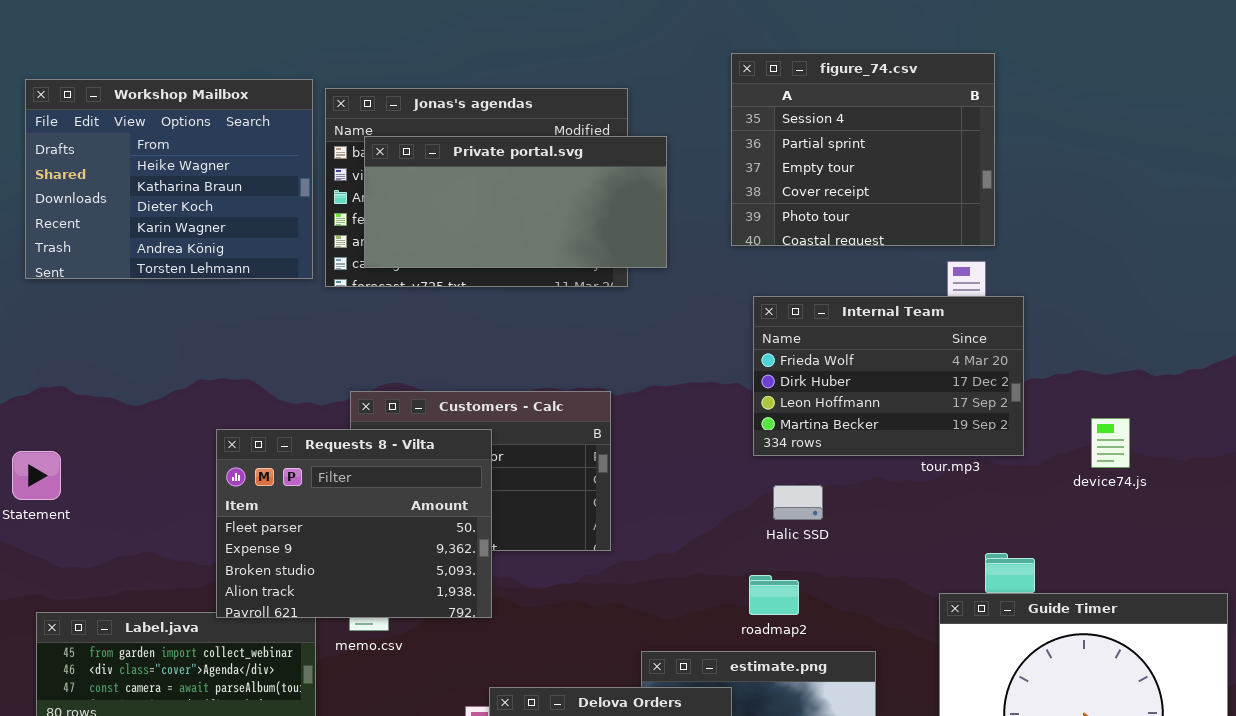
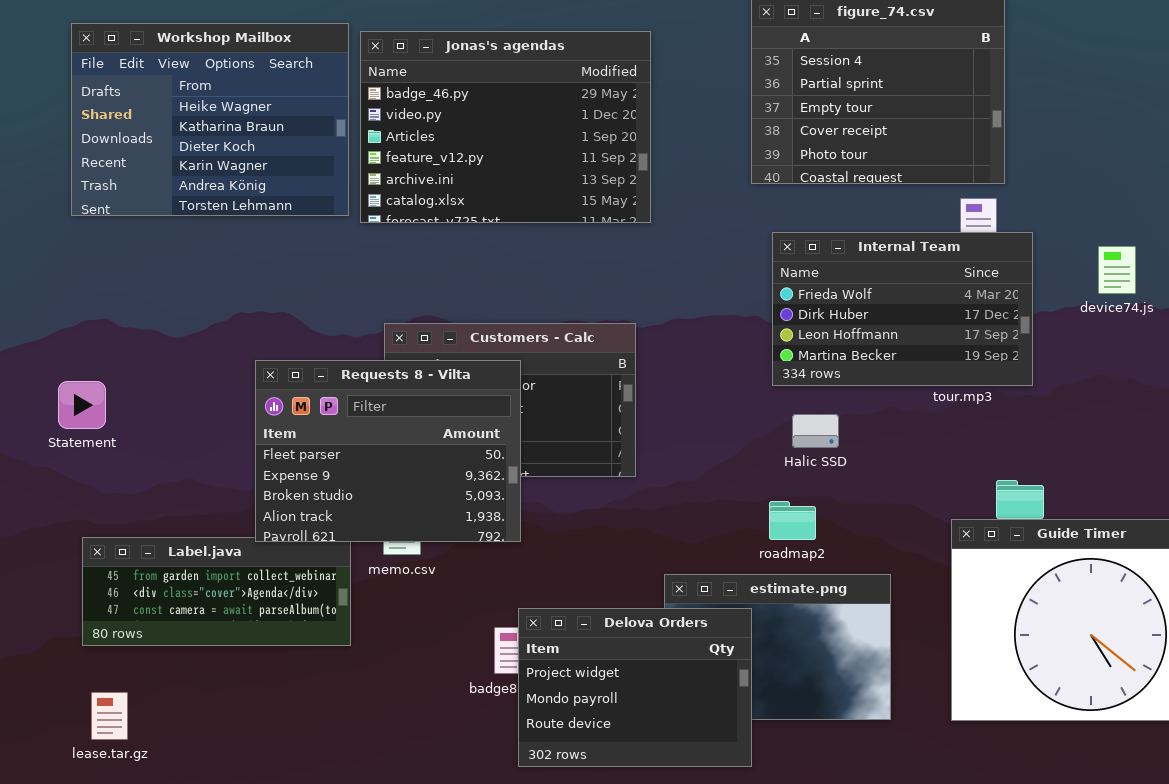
Private portal.svg: [364,136,667,268] -> none, closed
device74.js: [1091,418,1130,468] -> [1098,246,1136,294], moved

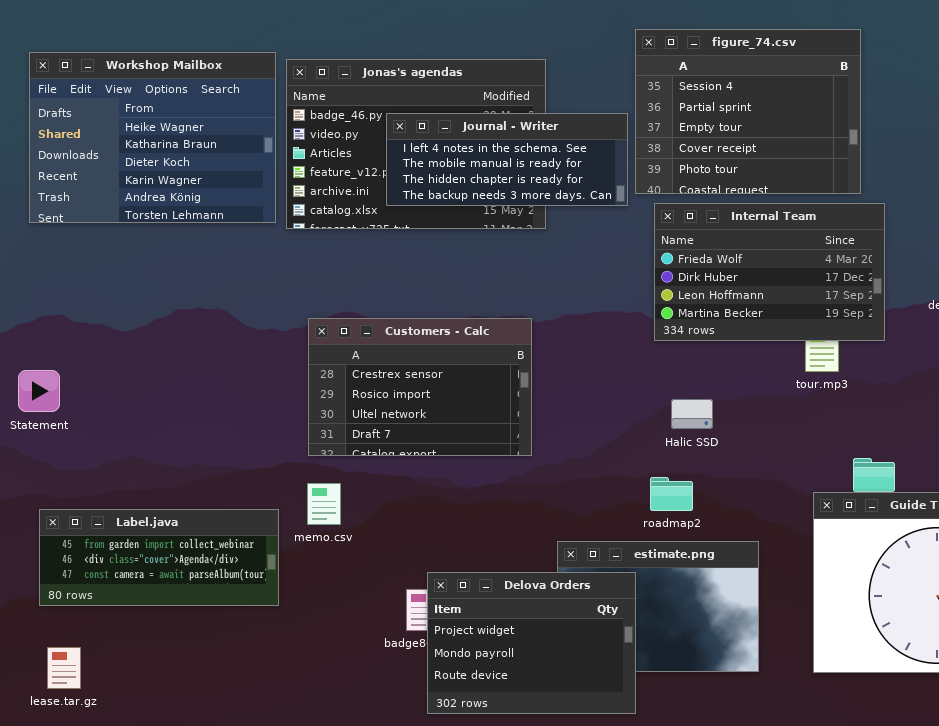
Journal - Writer: none -> [386,113,628,206], opened
Internal Team: [772,232,1033,386] -> [654,203,885,341], moved
Requests 8 - Vilta: [255,360,521,542] -> none, closed

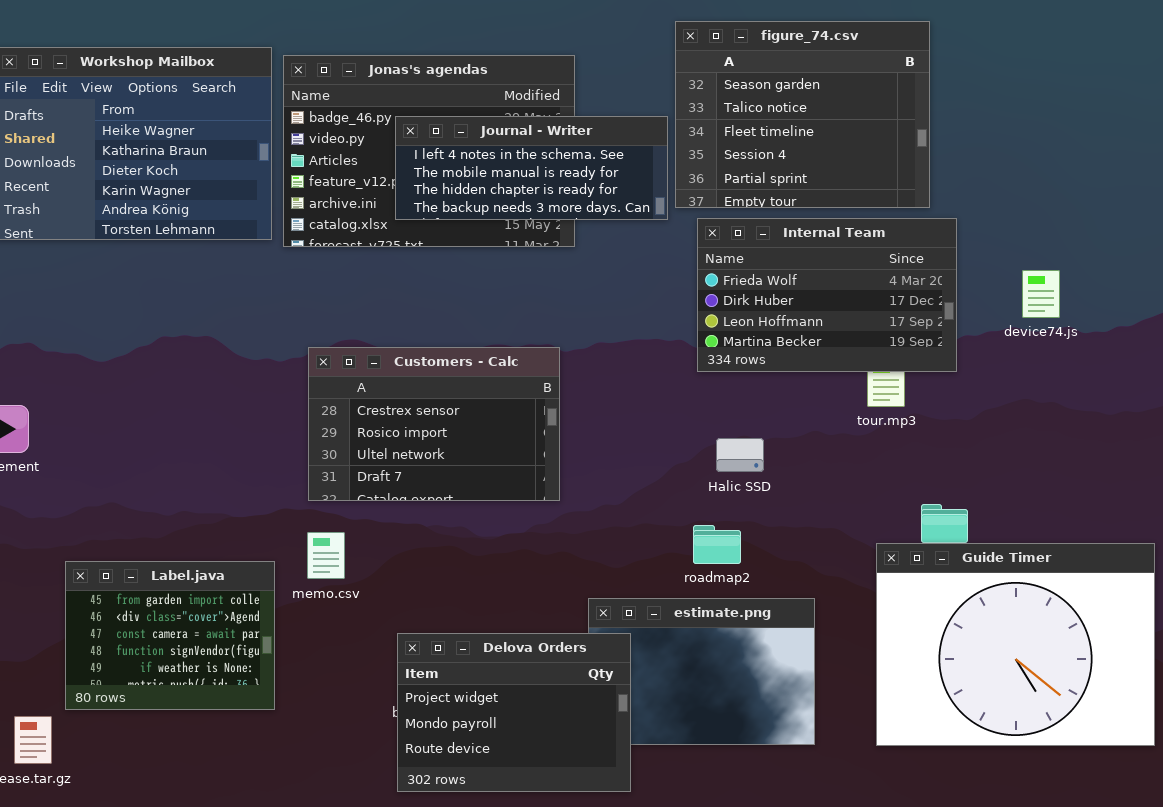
figure_74.csv: [635,29,861,194] -> [675,21,930,208], scrolled up 3 rows
Label.java: [39,509,279,606] -> [65,561,275,710], resized
Delova Orders: [427,572,636,714] -> [397,633,631,792], moved

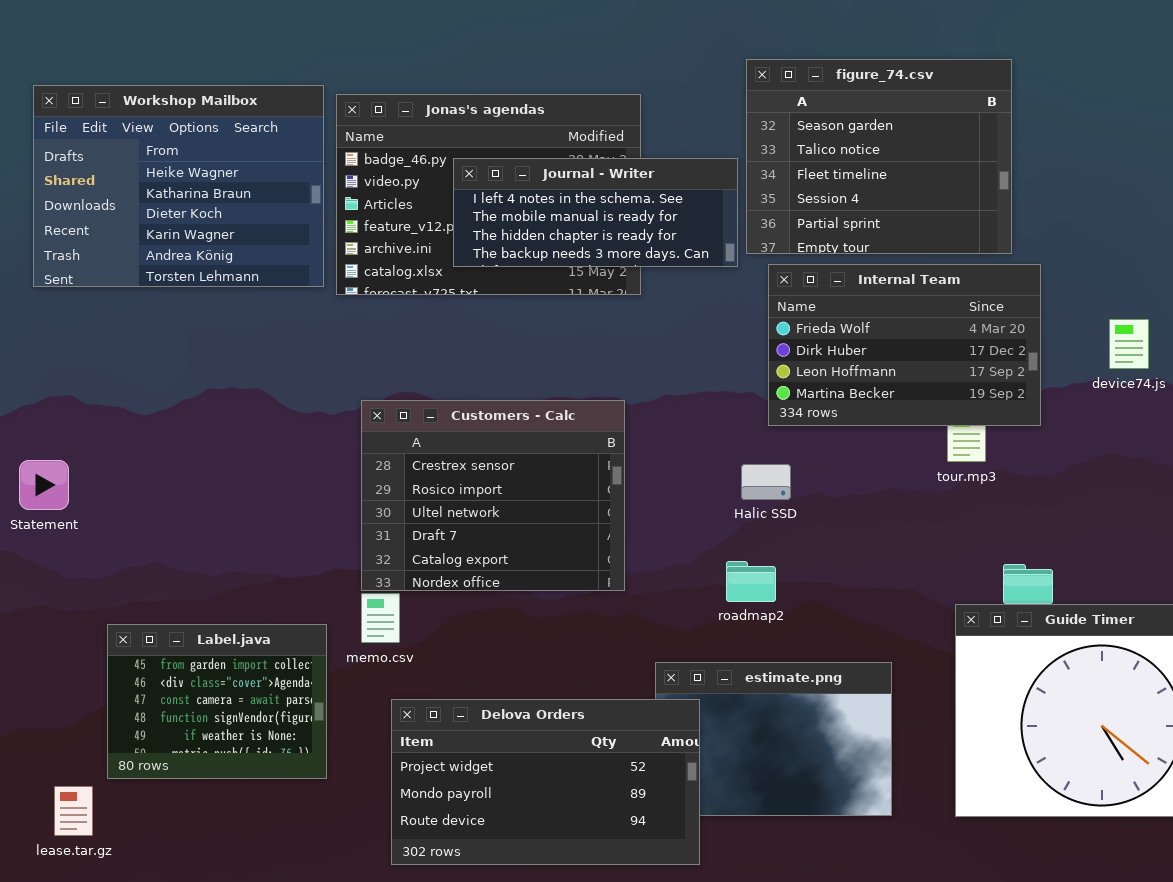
Customers - Calc: [308,347,560,501] -> [361,400,625,591], resized
Halic SSD: [716,438,764,472] -> [741,464,791,500], moved
roadmap2: [693,525,741,564] -> [726,561,776,602], moved
Delova Orders: [397,633,631,792] -> [391,699,700,865], resized

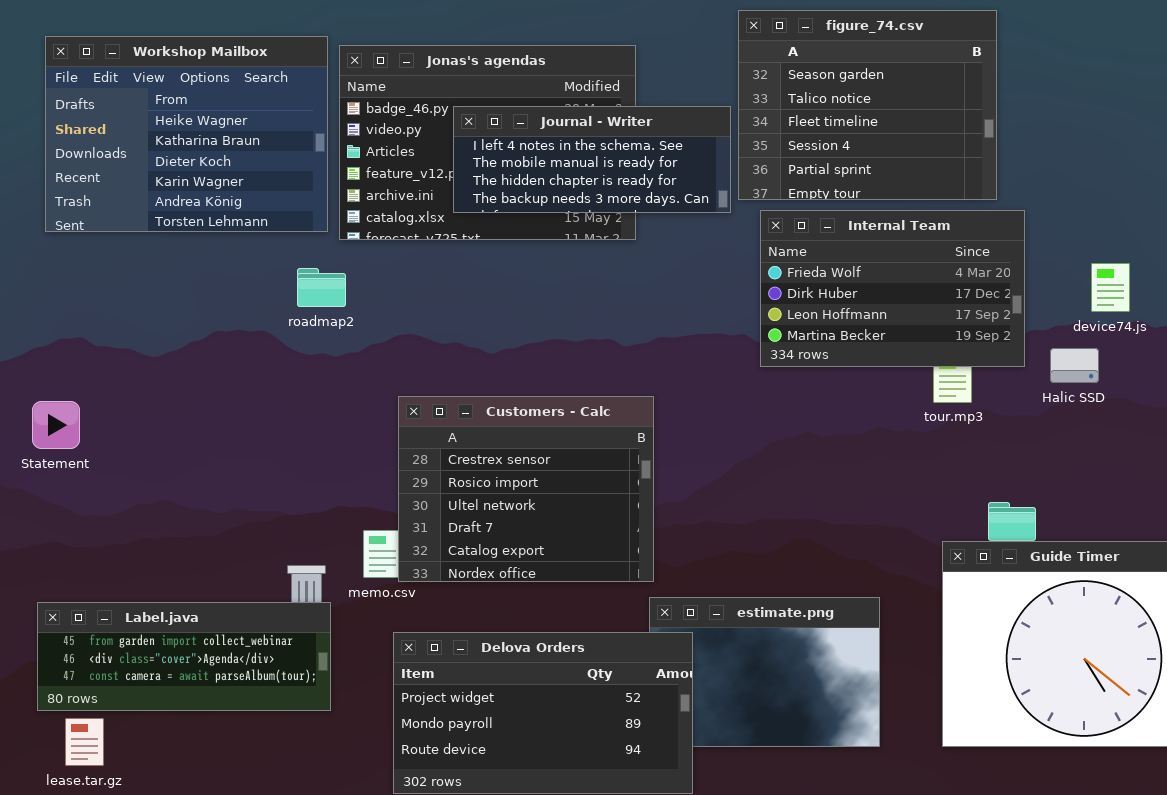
Customers - Calc: [361,400,625,591] -> [398,396,654,582], moved
Halic SSD: [741,464,791,500] -> [1050,348,1099,383], moved
roadmap2: [726,561,776,602] -> [297,268,346,307], moved
Label.java: [107,624,327,779] -> [37,602,331,711], resized

